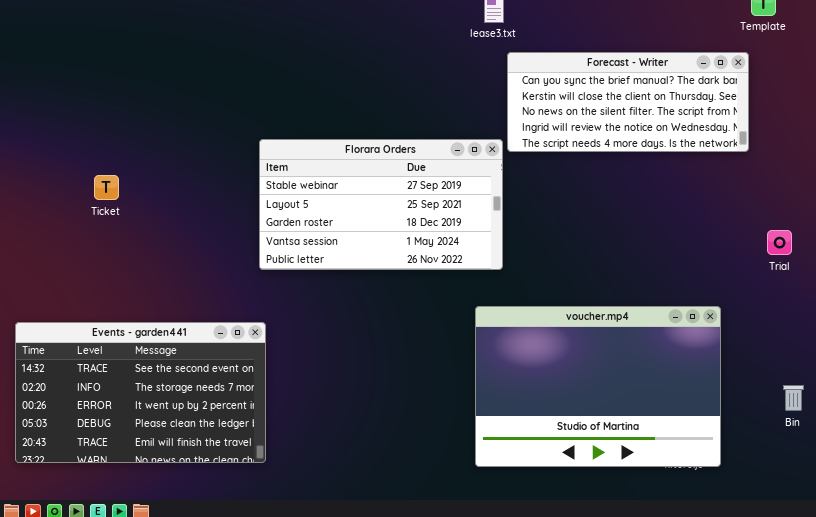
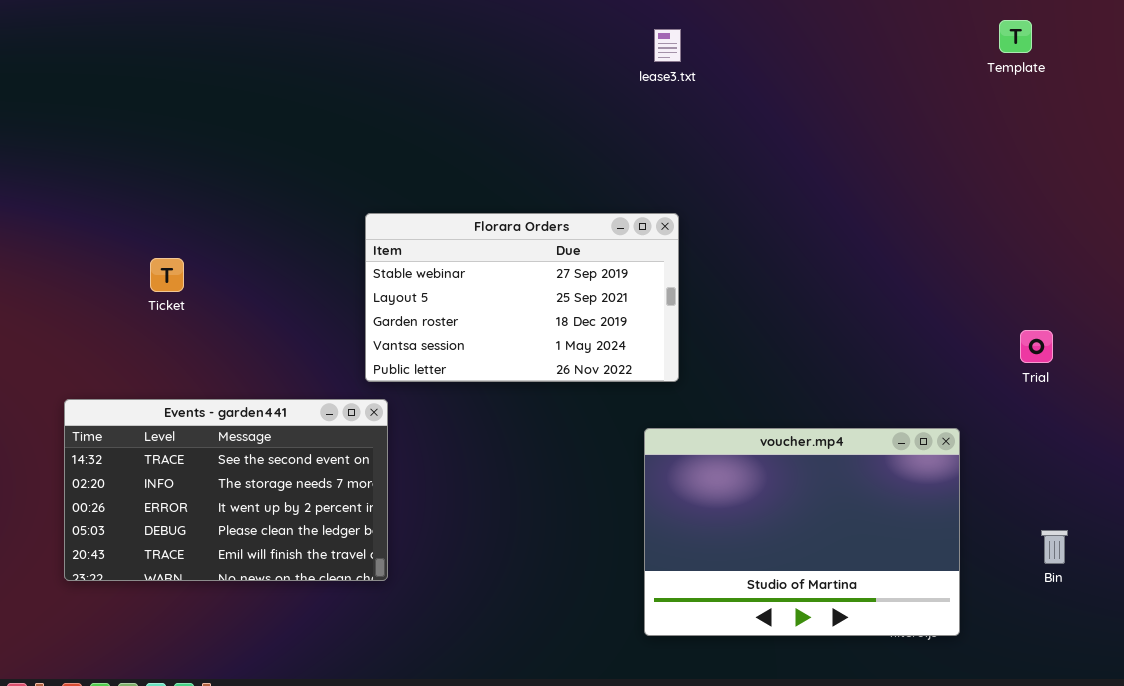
Forecast - Writer: [507,52,749,152] -> none, closed
Events - garden441: [15,322,266,463] -> [64,399,388,581], moved

